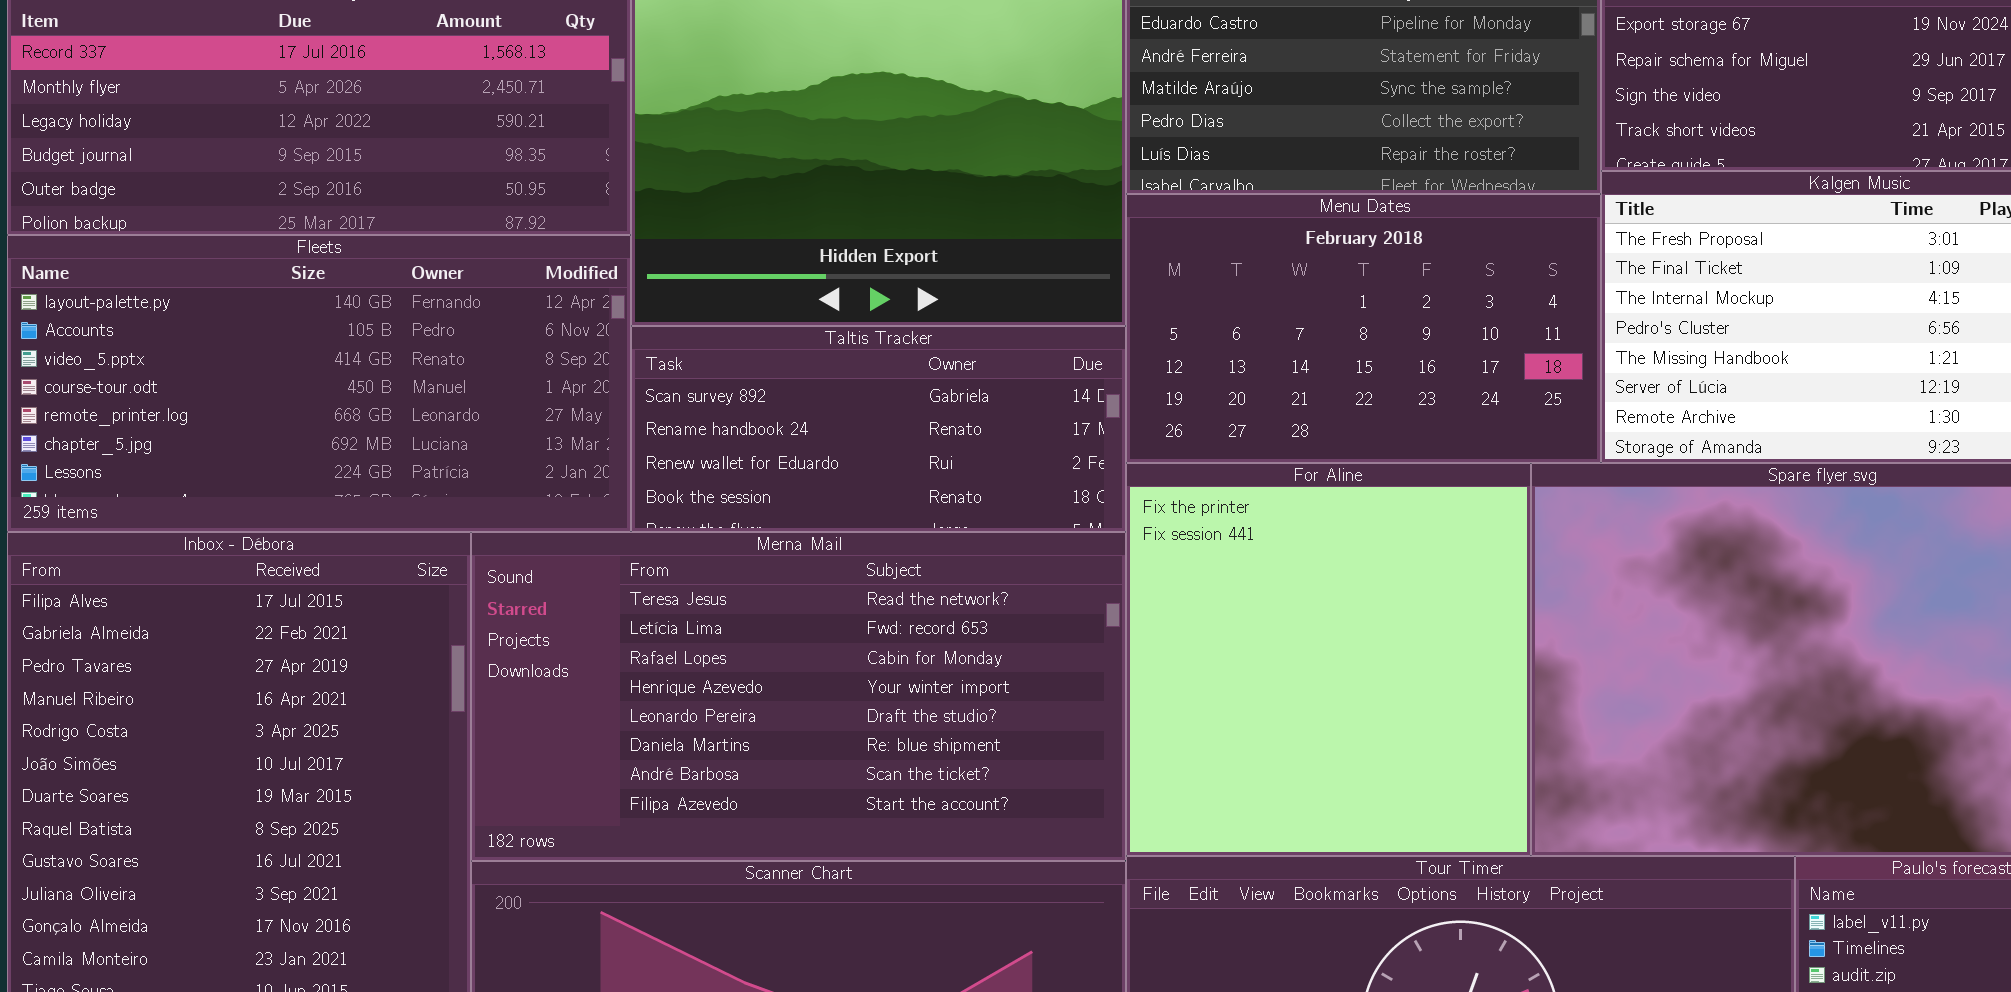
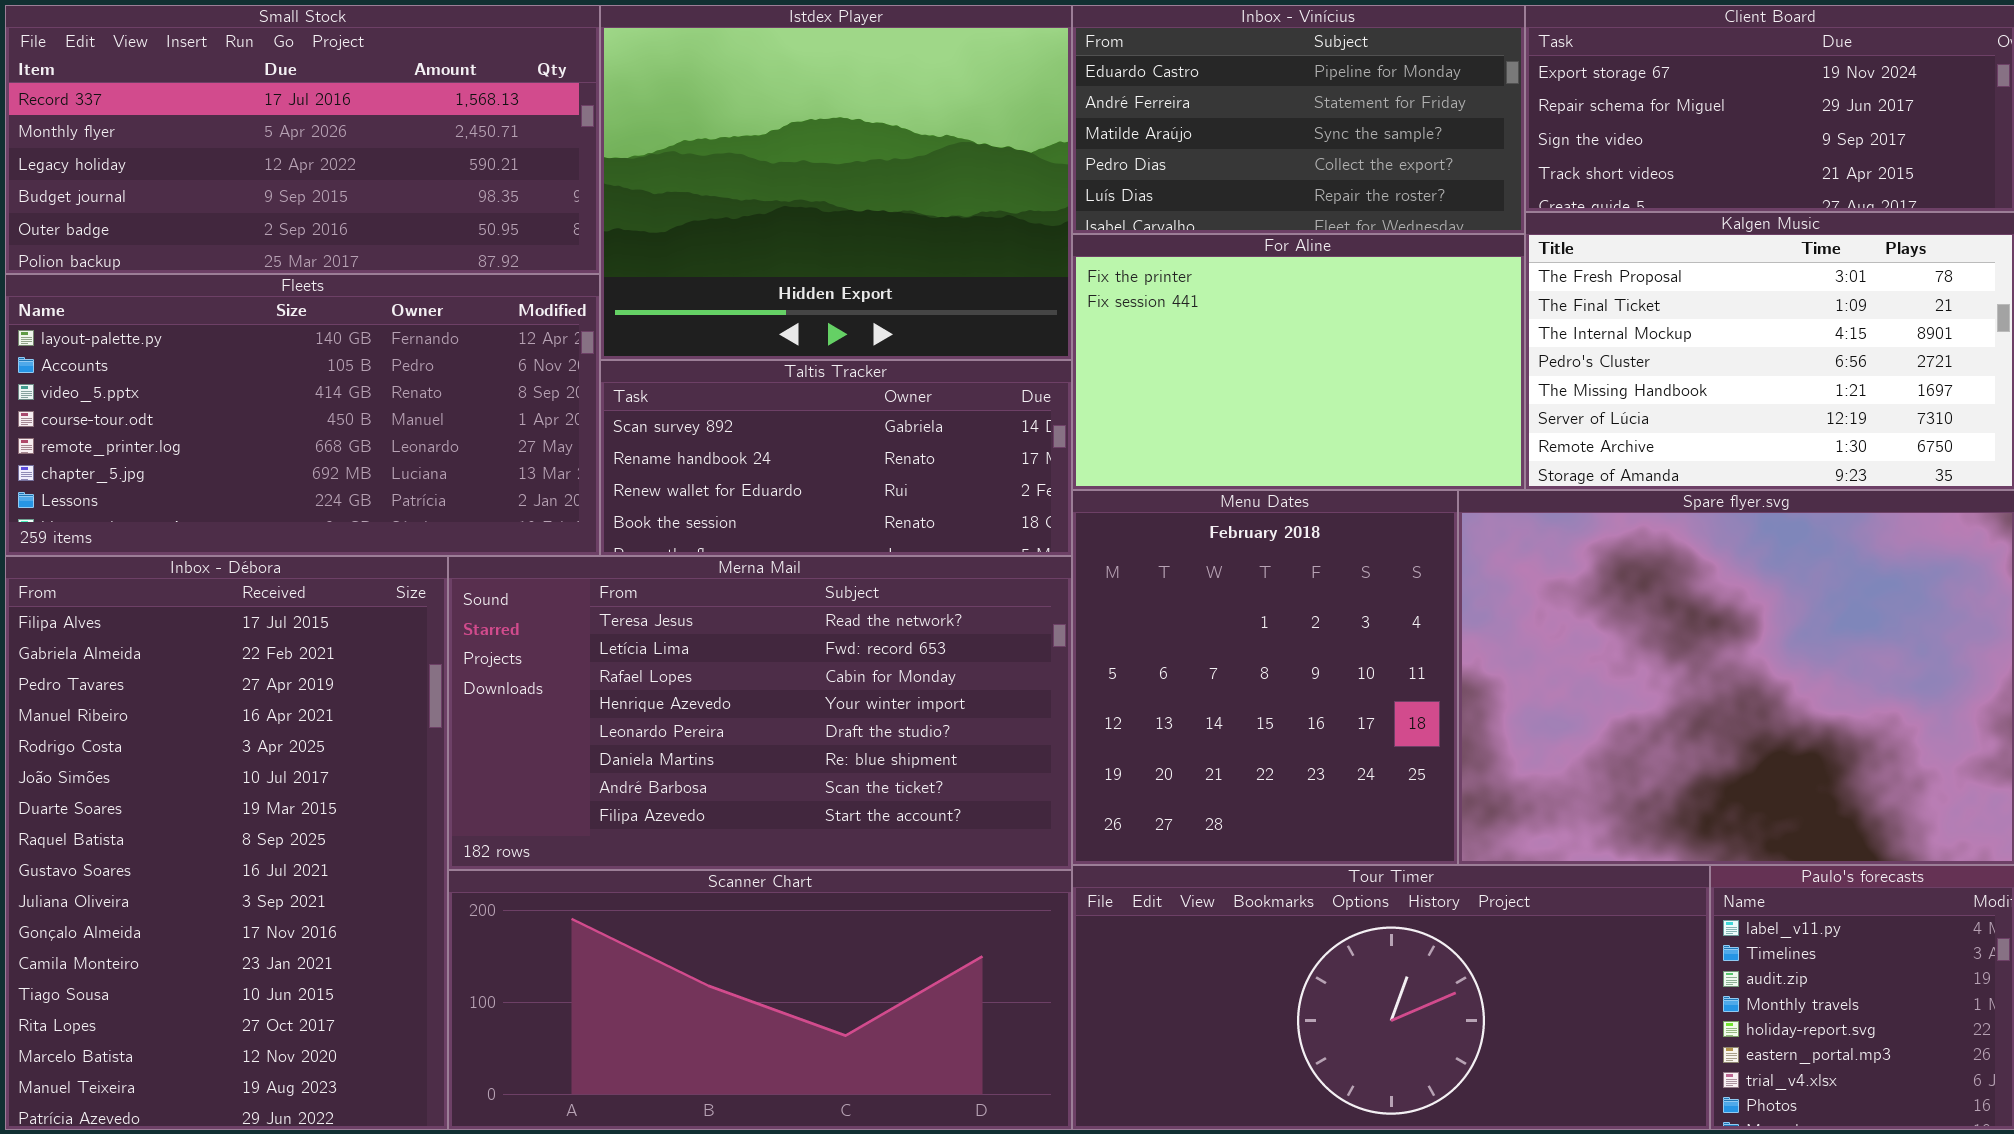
Menu Dates: [1126,194,1601,463] -> [1072,490,1458,865], moved, resized
For Aline: [1126,463,1531,856] -> [1072,234,1525,490], moved, resized

